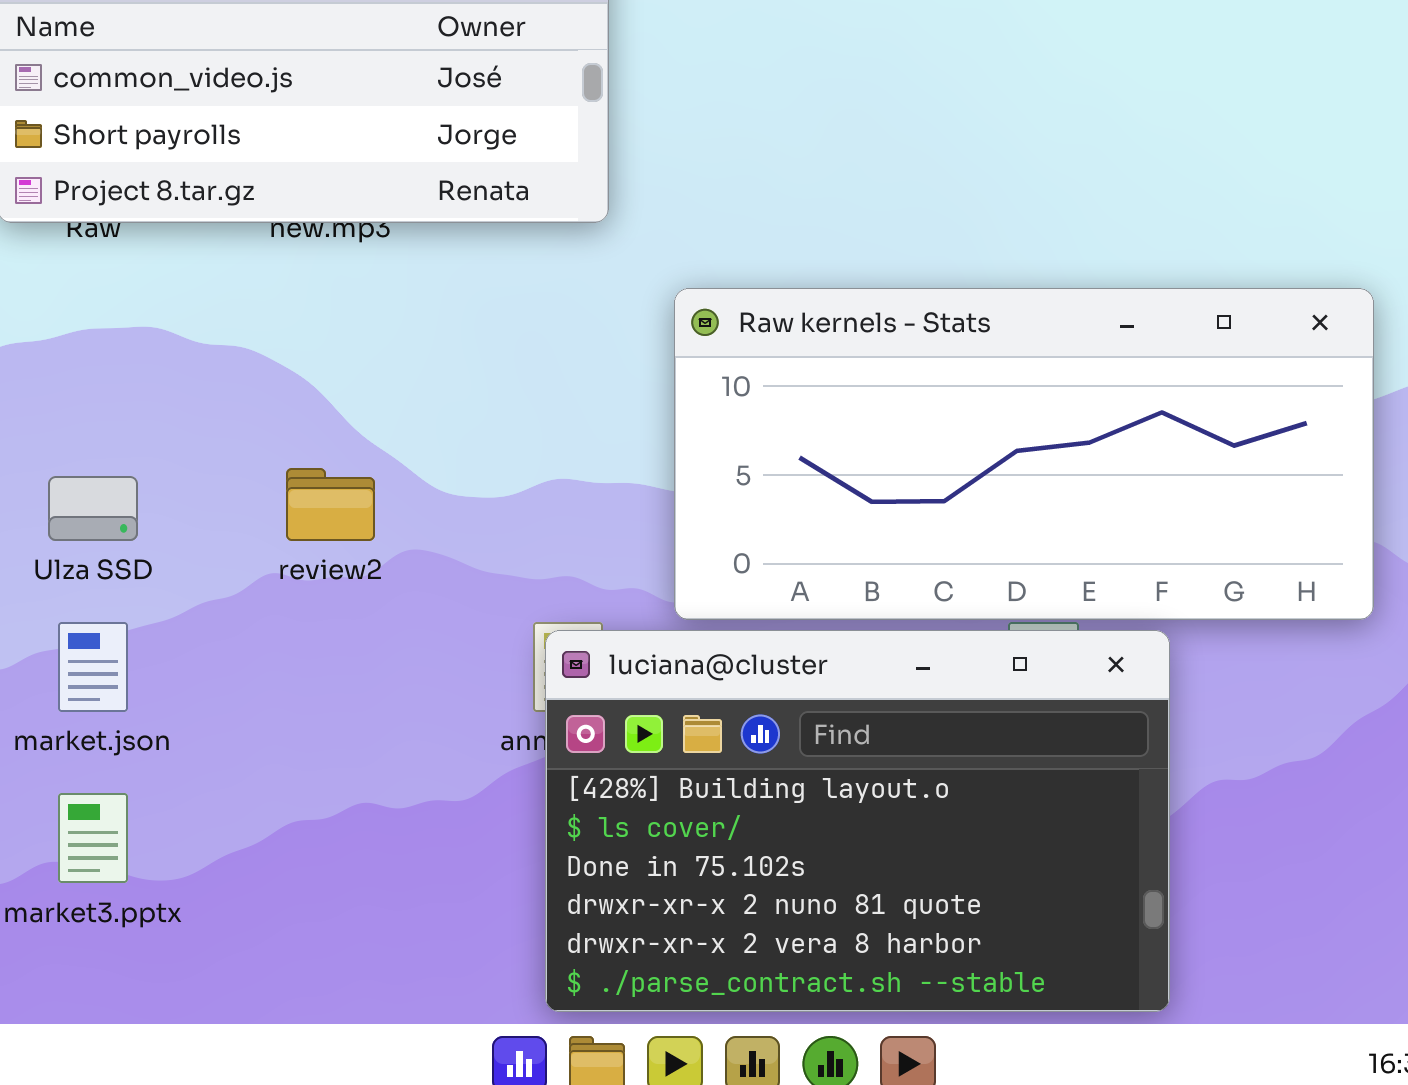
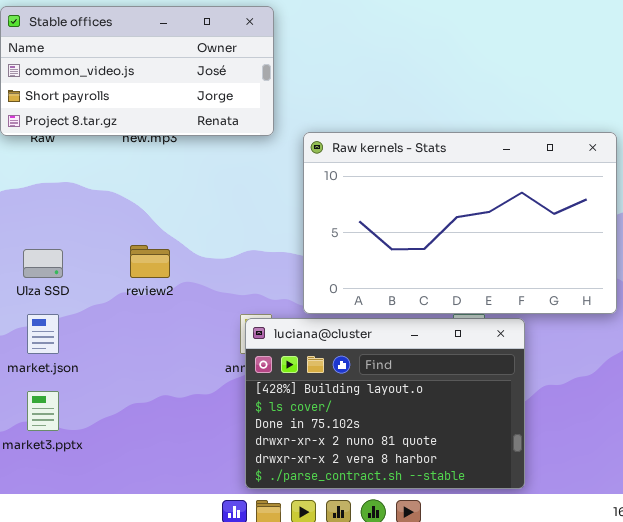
Raw kernels - Stats: [674,288,1374,620] -> [303,132,617,314], resized

